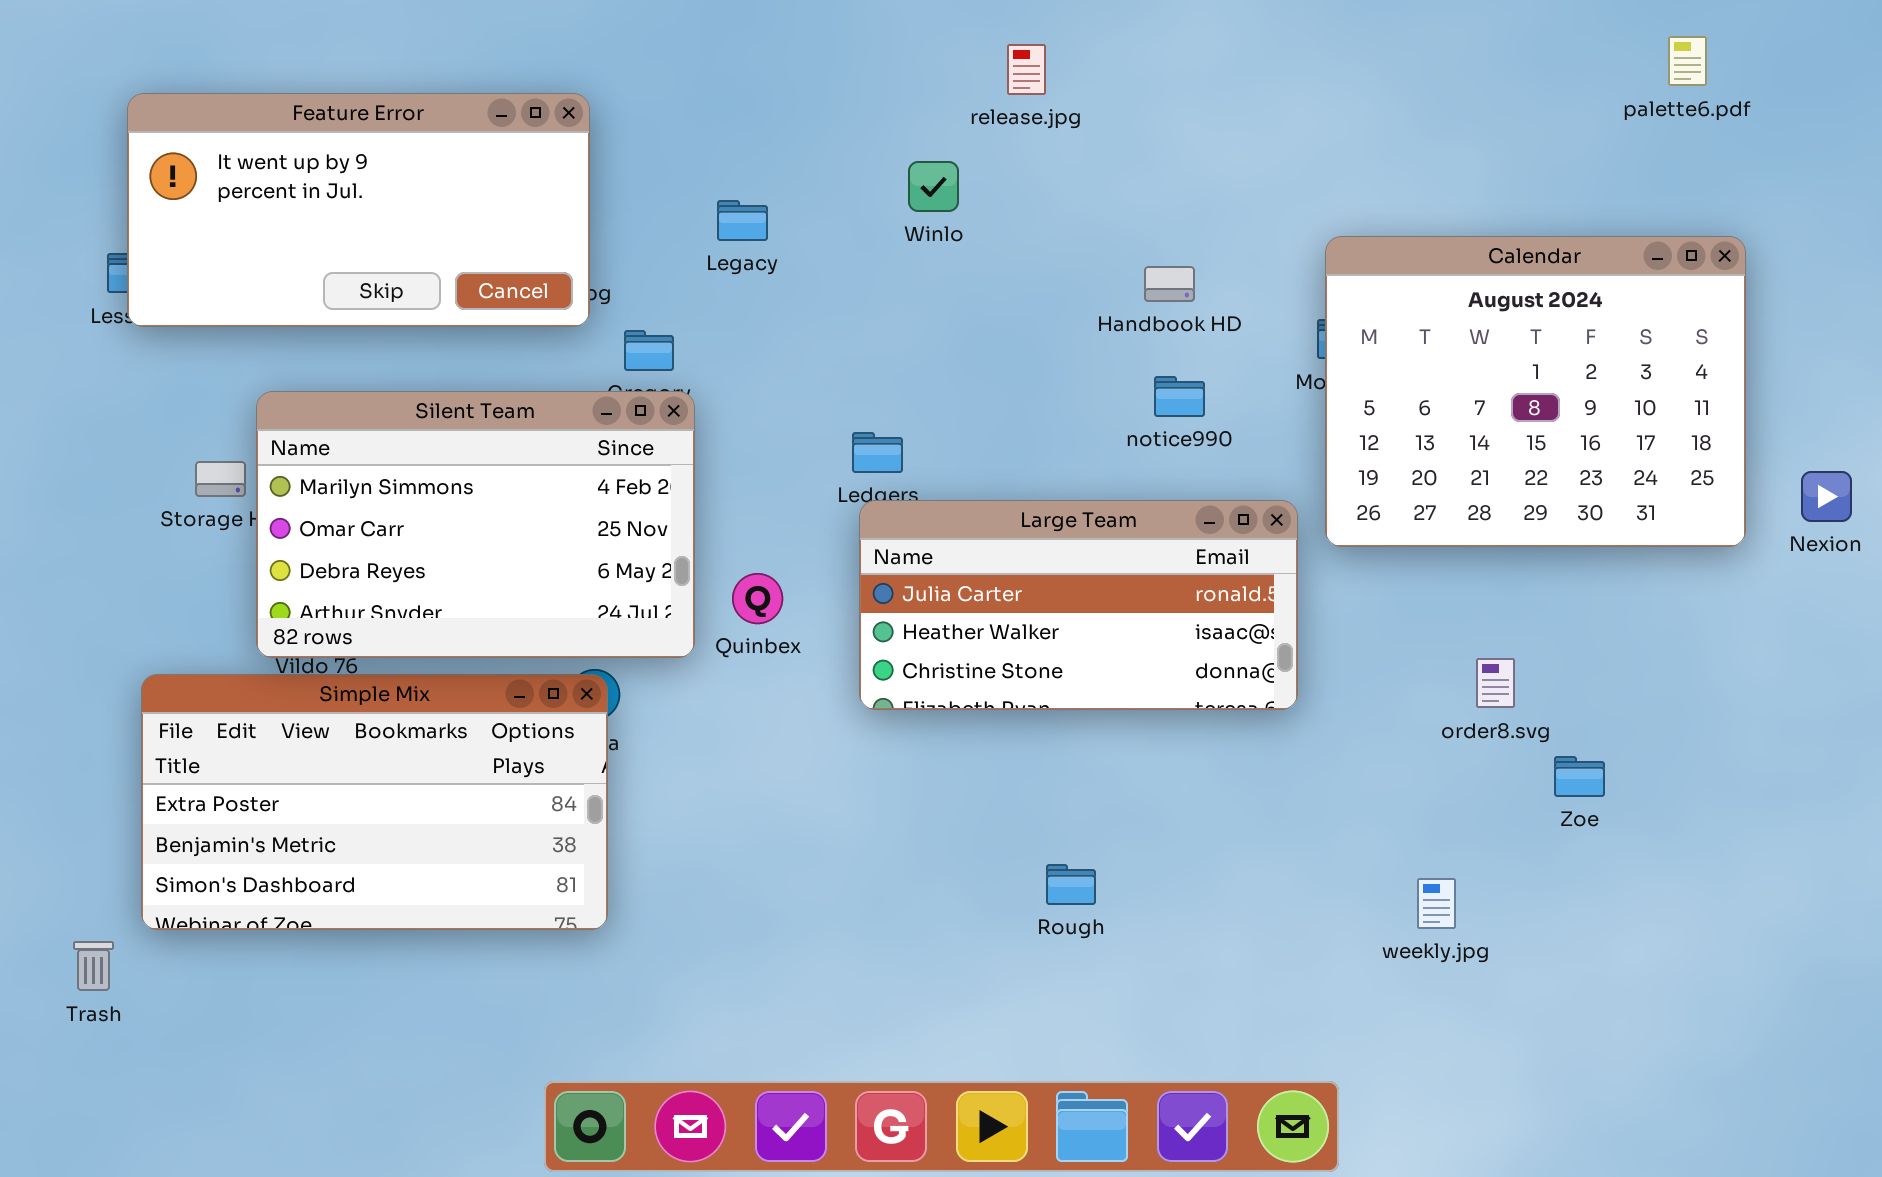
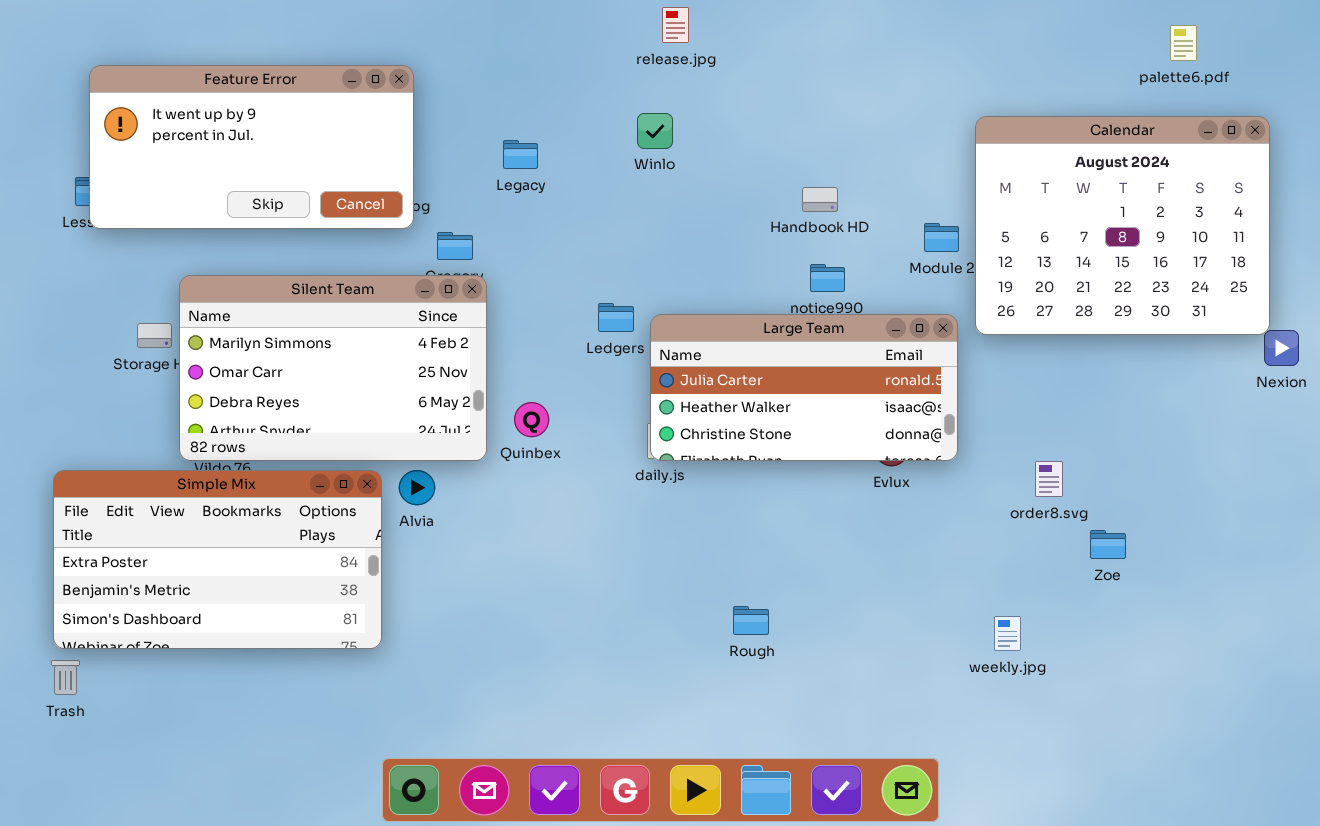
release.jpg: [1007,44,1046,95] -> [662,7,689,43], moved
Calendar: [1325,236,1746,547] -> [975,116,1270,335], moved
Large Team: [859,500,1298,710] -> [650,314,958,461], moved
Simple Mix: [141,674,608,930] -> [53,470,382,649], moved

